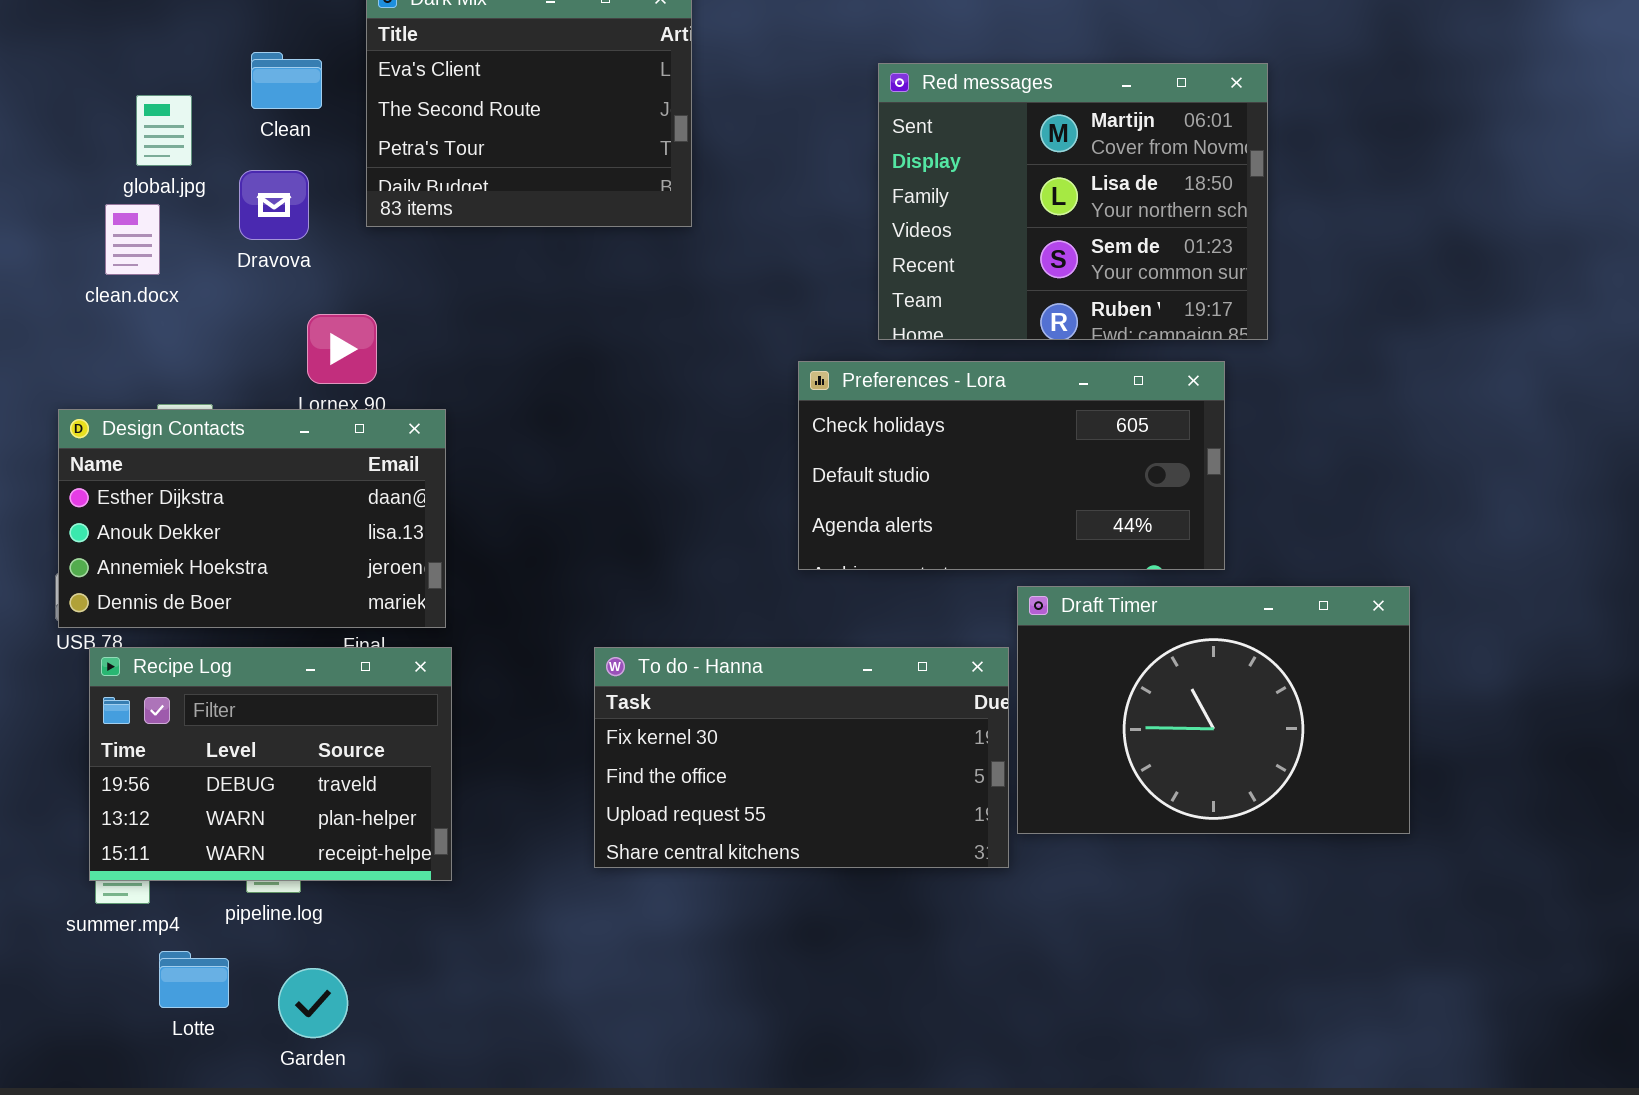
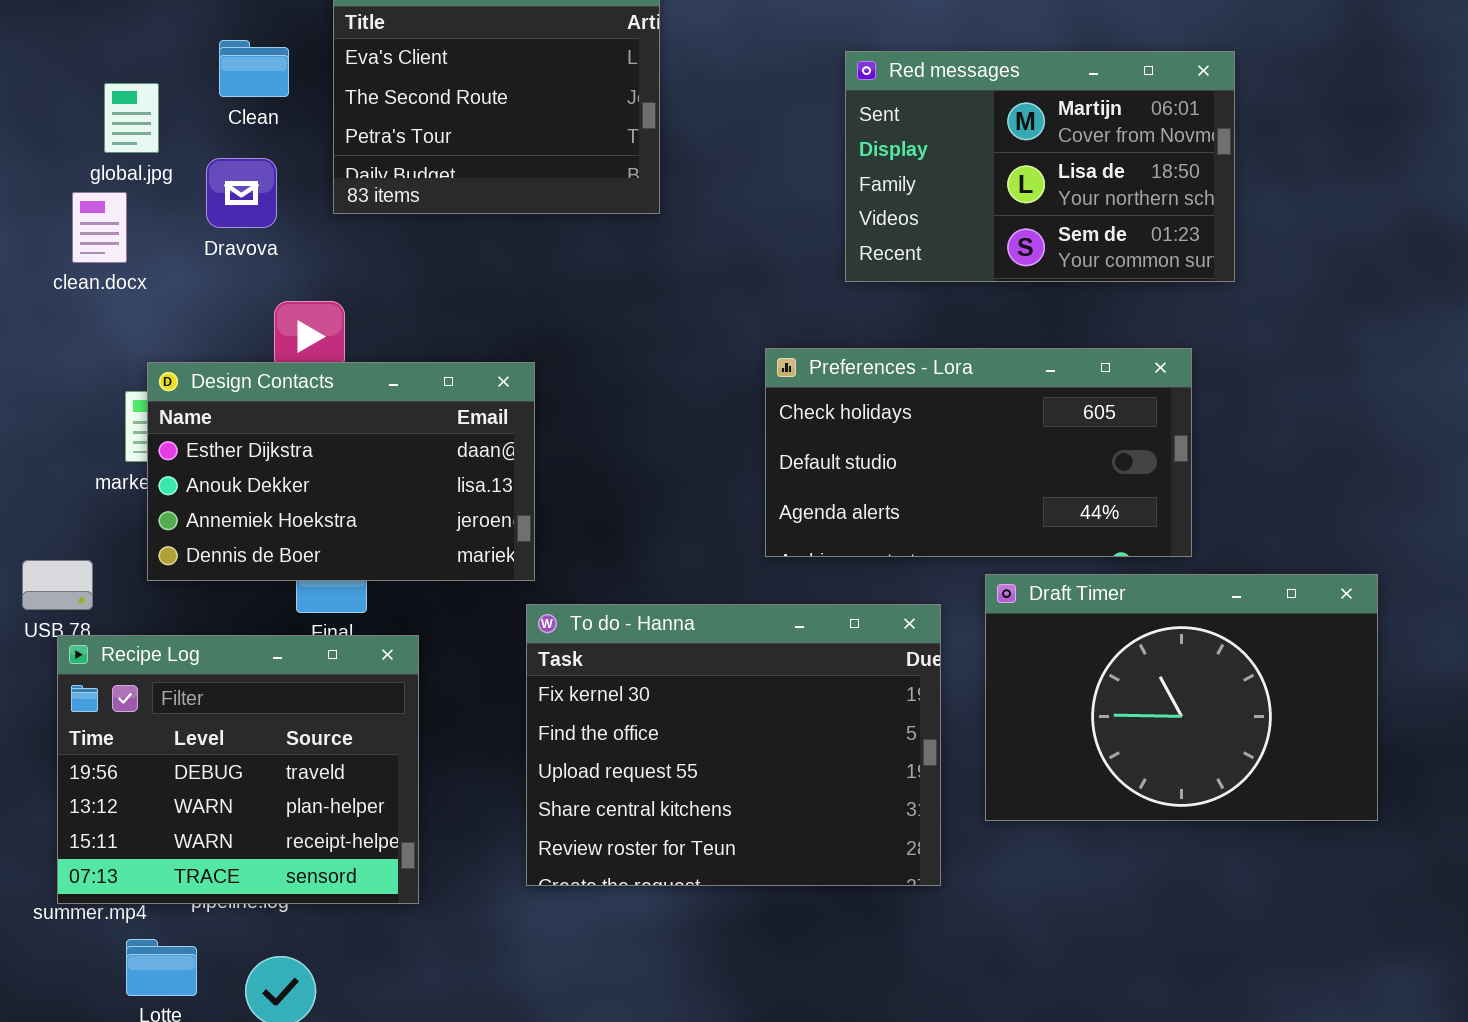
Red messages: [878,63,1268,340] -> [845,51,1235,282], resized
Design Contacts: [58,409,446,628] -> [147,362,535,581], moved
Recipe Log: [89,647,452,881] -> [57,635,419,904], resized
To do - Hanna: [594,647,1009,868] -> [526,604,941,886], moved, resized

